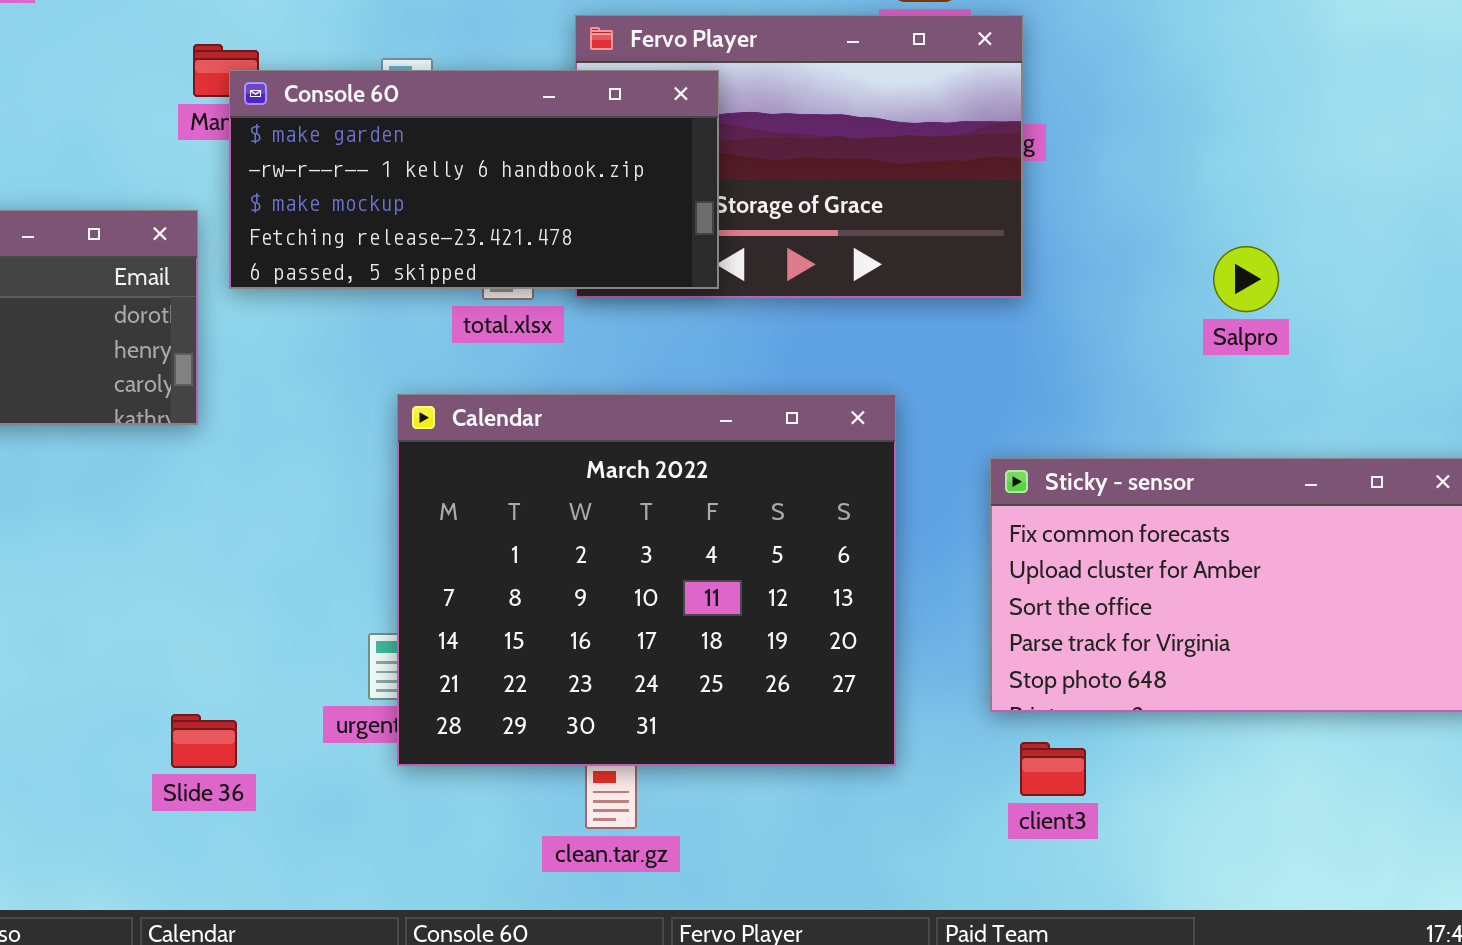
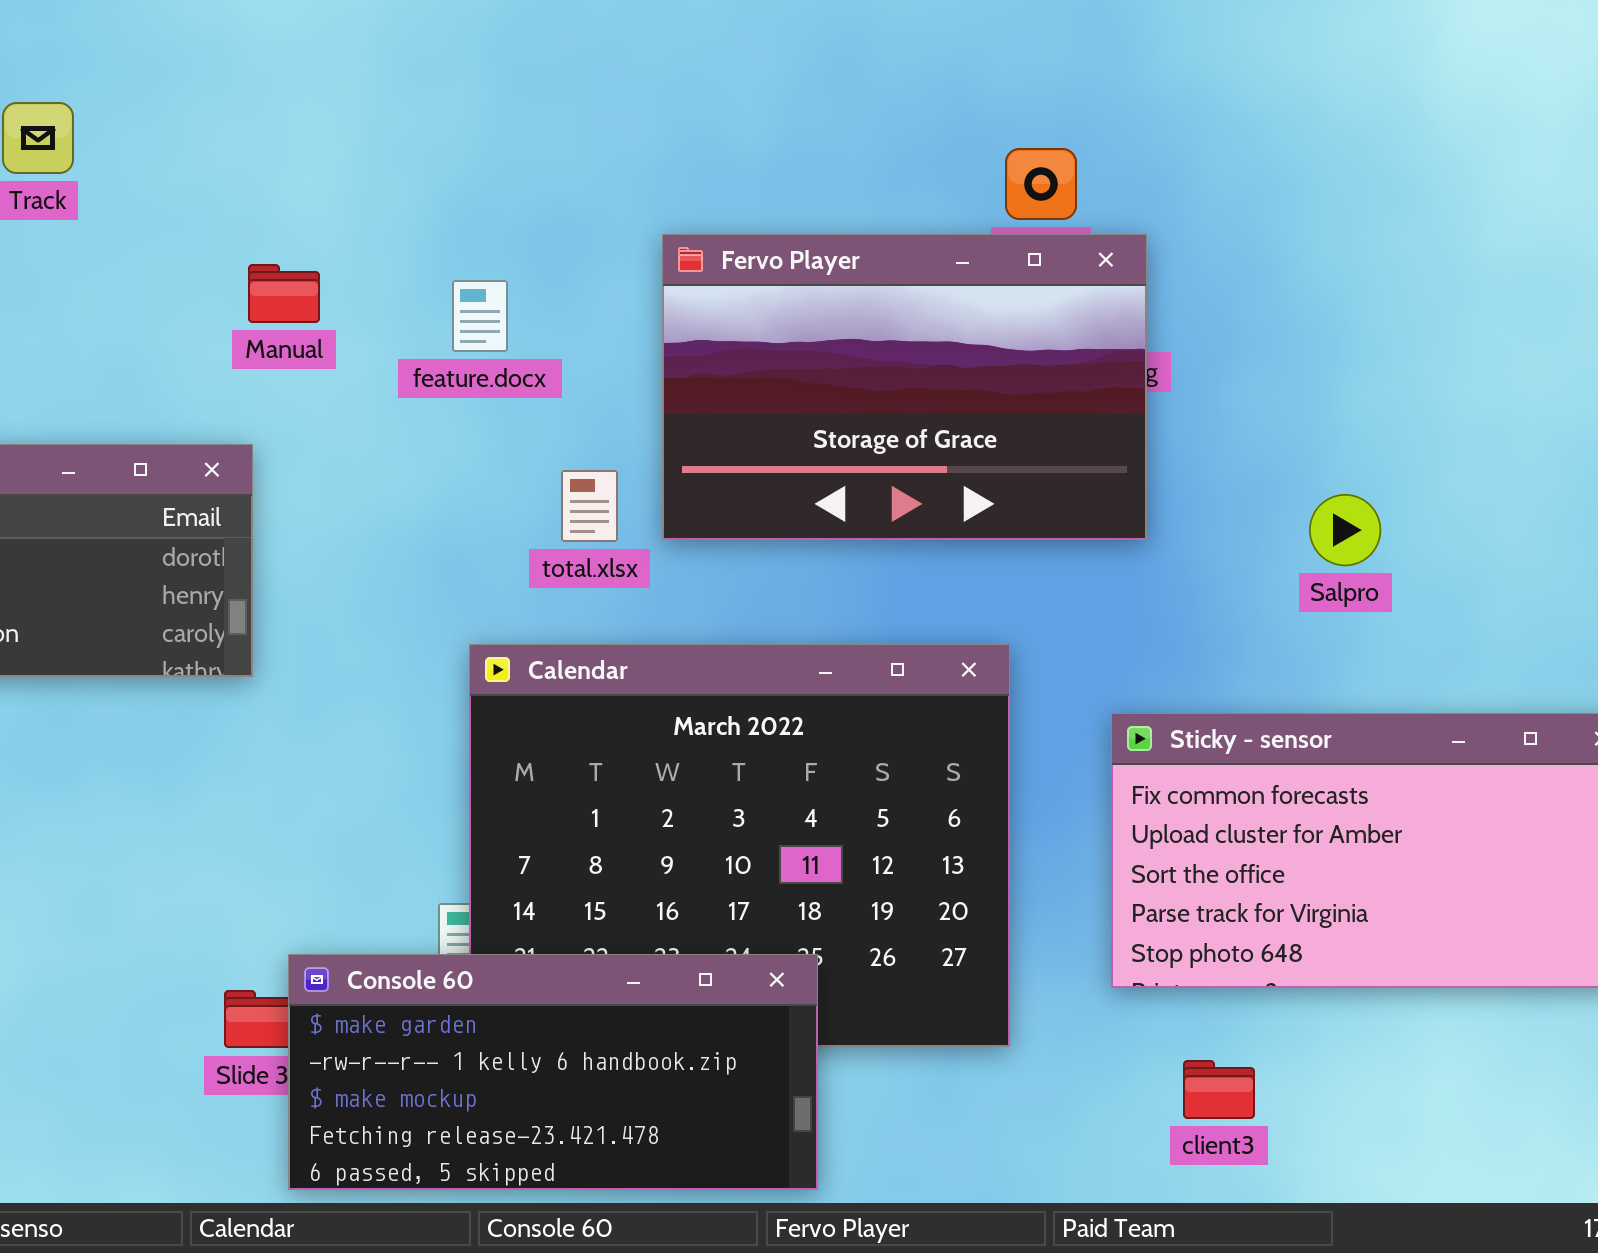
Console 60: [229,70,719,289] -> [288,954,818,1190], moved
Salpro: [1213,246,1279,312] -> [1309,494,1381,566], moved
client3: [1020,742,1086,796] -> [1183,1060,1255,1119], moved

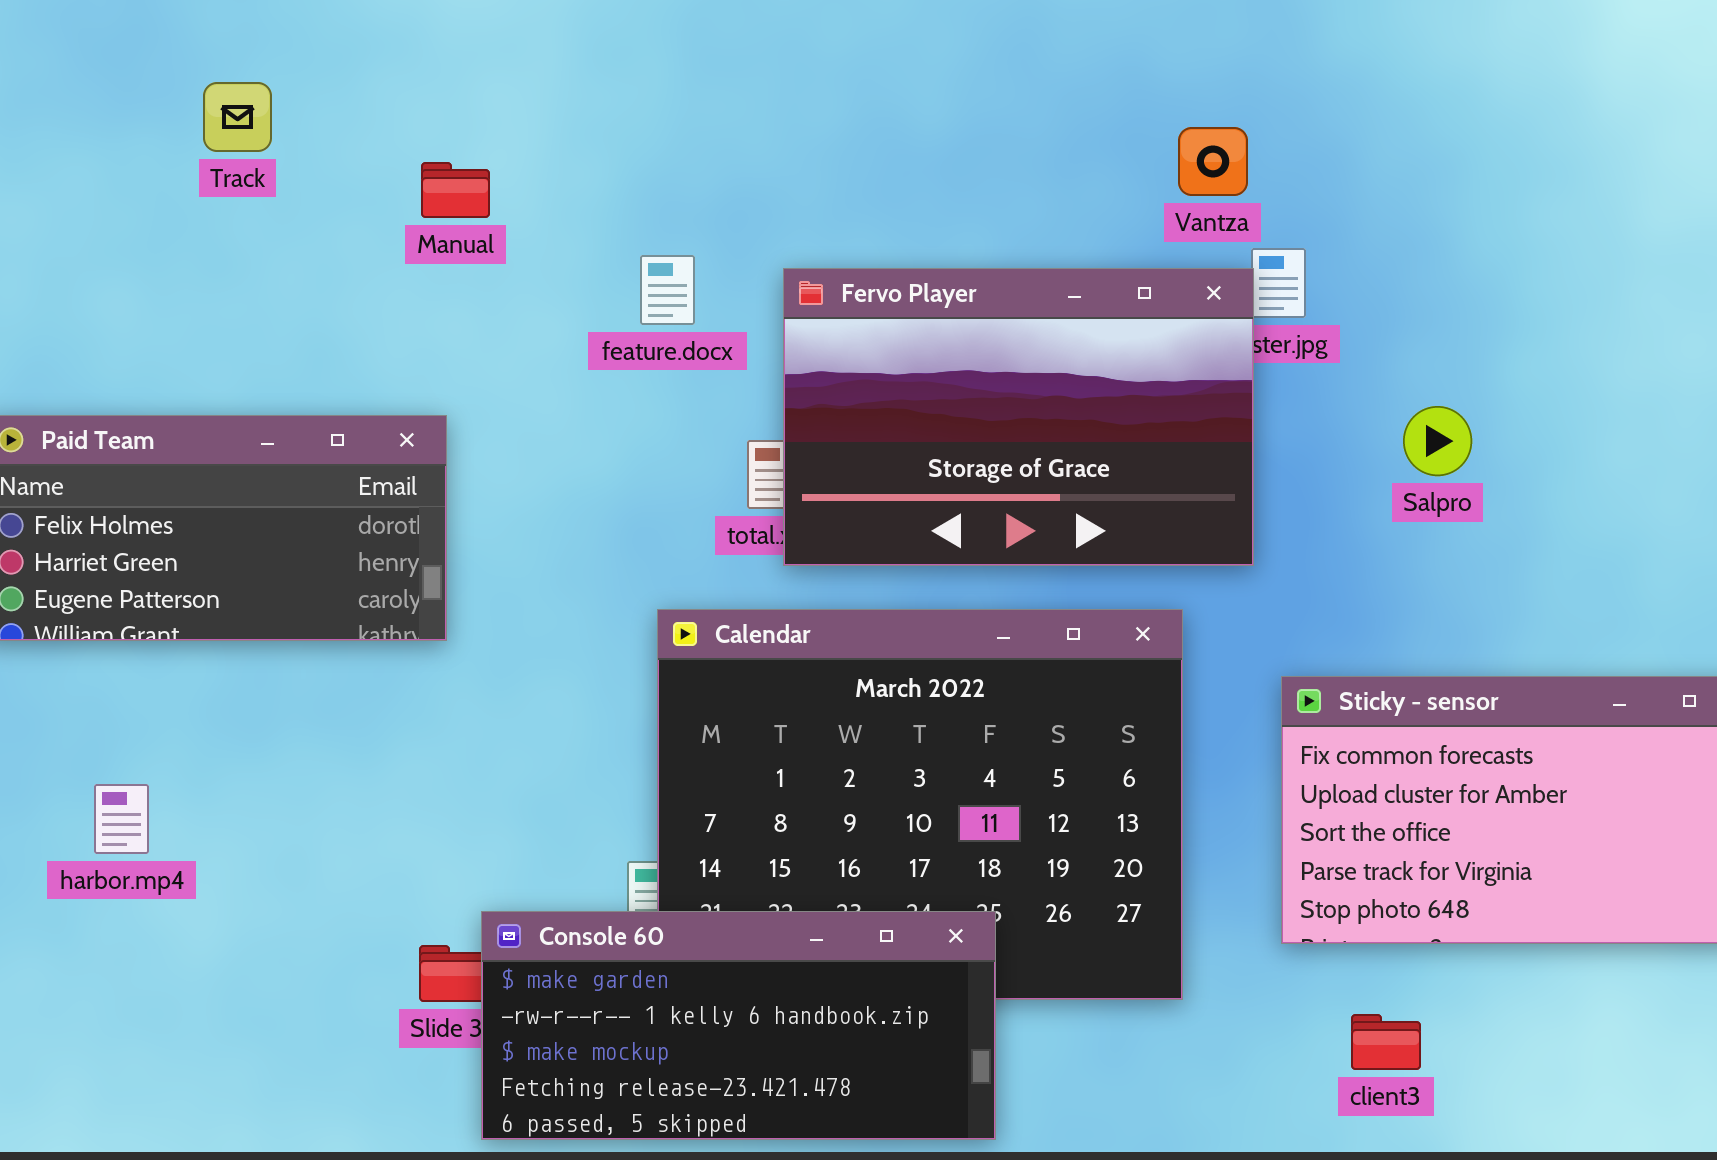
Fervo Player: [662,234,1147,540] -> [783,268,1254,566], moved
Manual: [248,264,320,323] -> [421,162,490,218], moved
Salpro: [1309,494,1381,566] -> [1403,406,1472,476], moved

